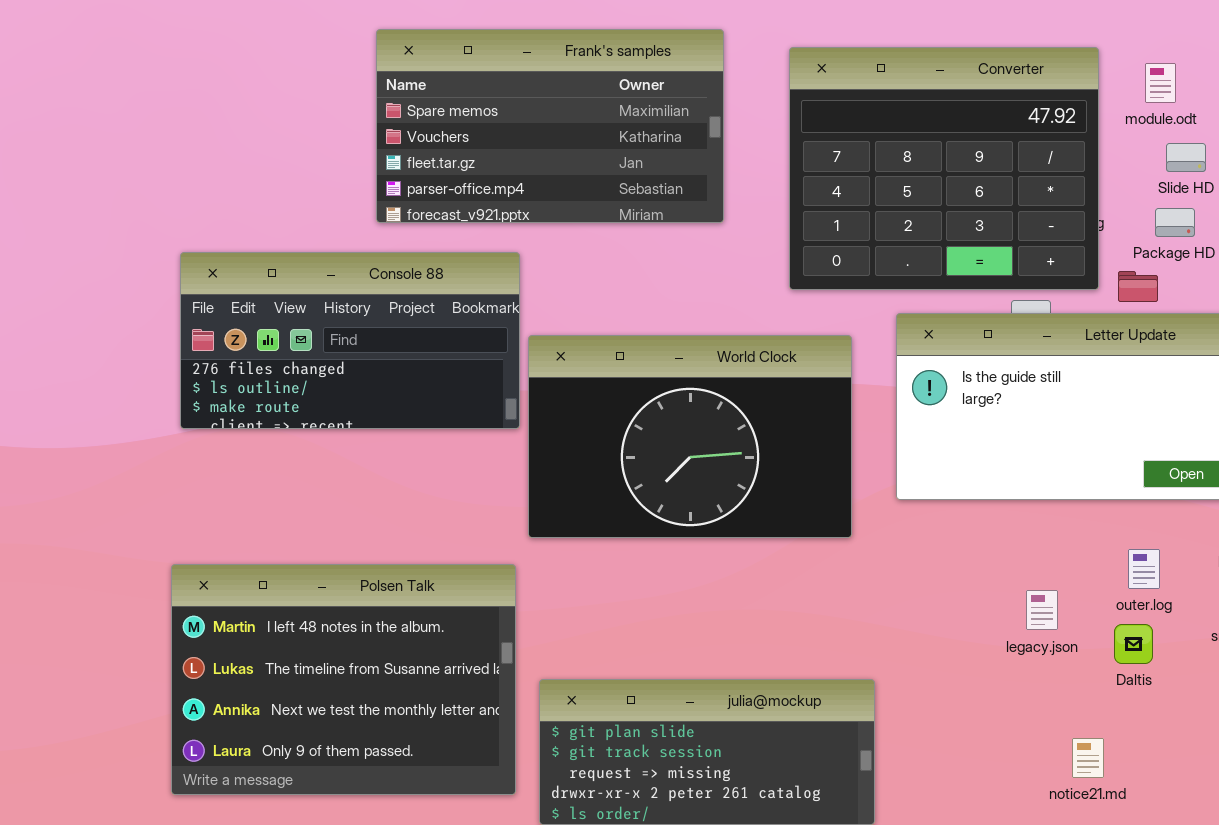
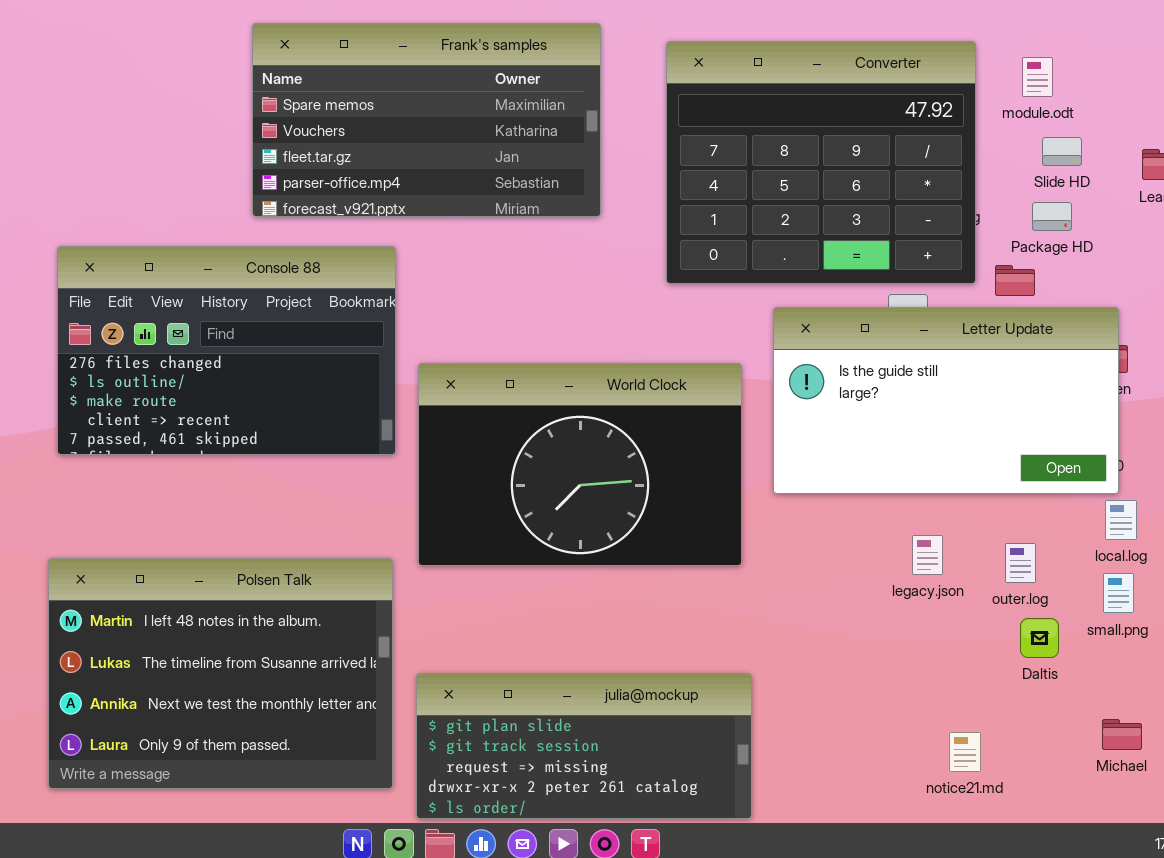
Console 88: [180,252,520,429] -> [57,246,396,455], resized
World Clock: [528,335,852,538] -> [418,363,742,566], moved
legacy.json: [1026,590,1058,630] -> [912,535,943,575], moved
Daltis: [1114,624,1153,664] -> [1020,618,1059,658], moved

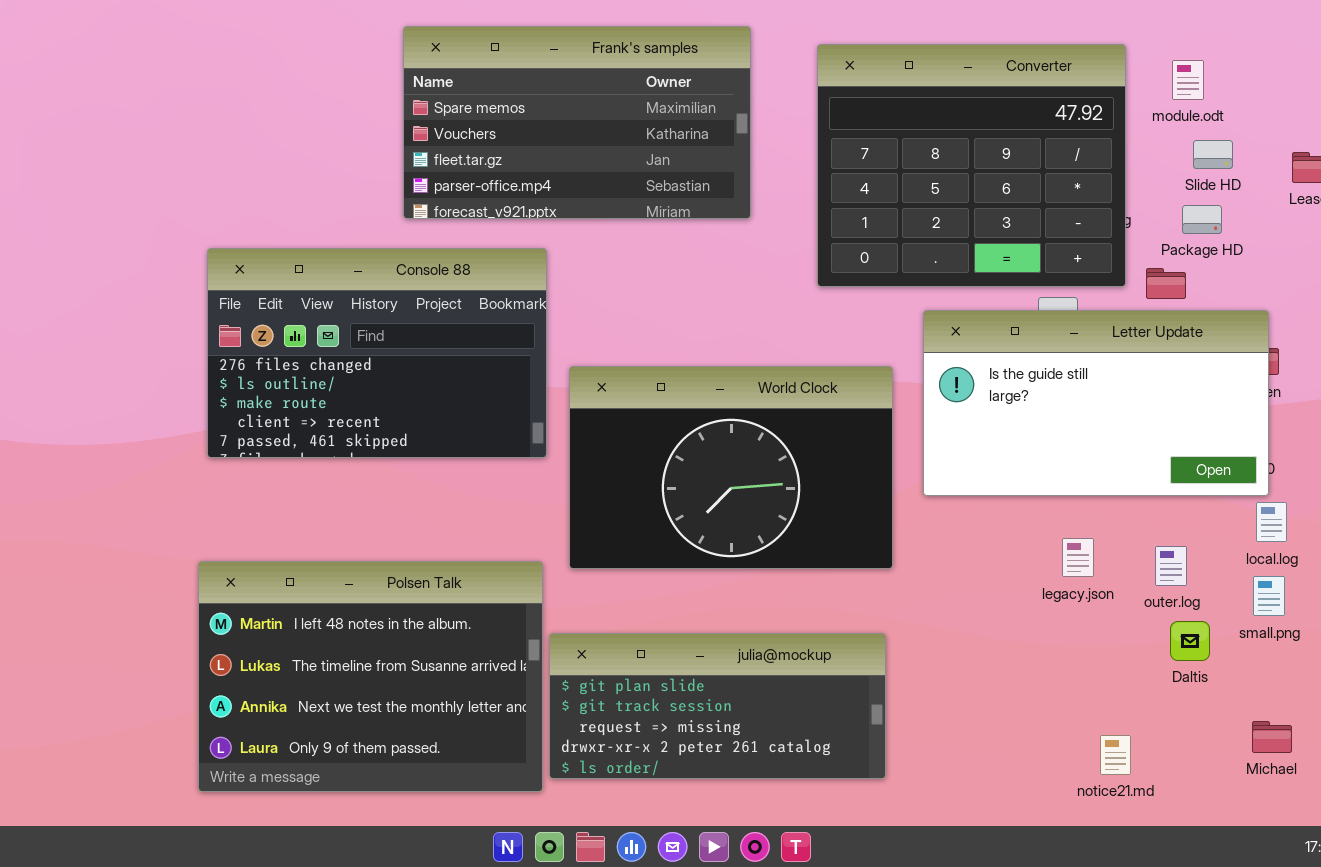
julia@mockup: [416,673,752,819] -> [549,633,886,779], moved

